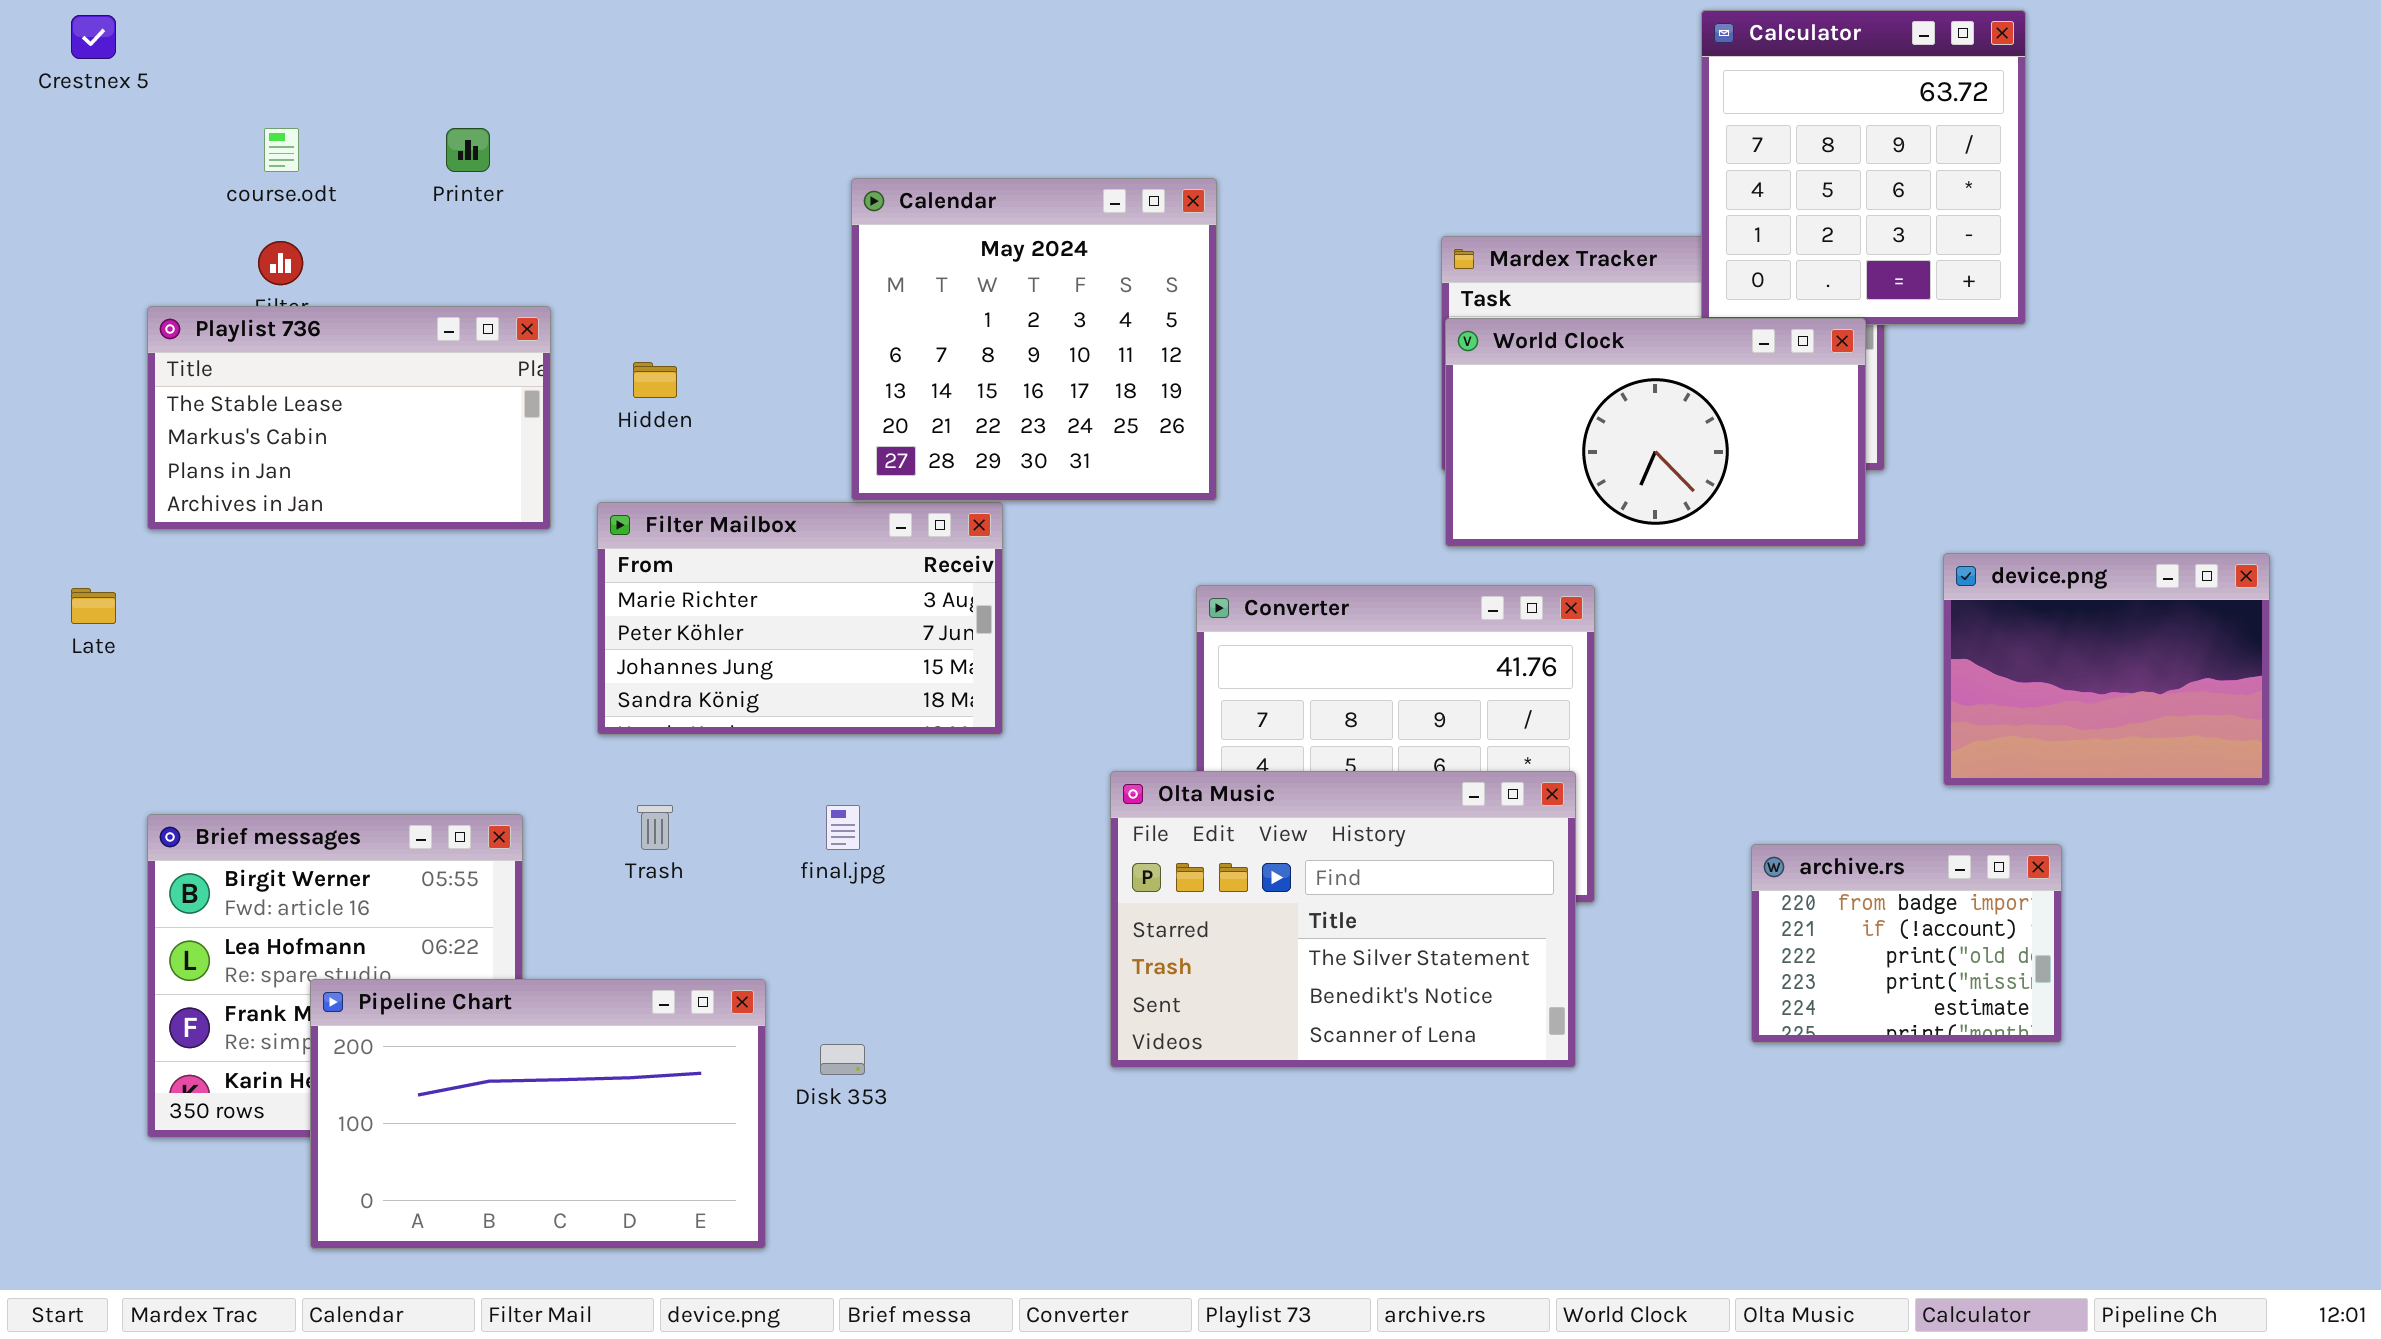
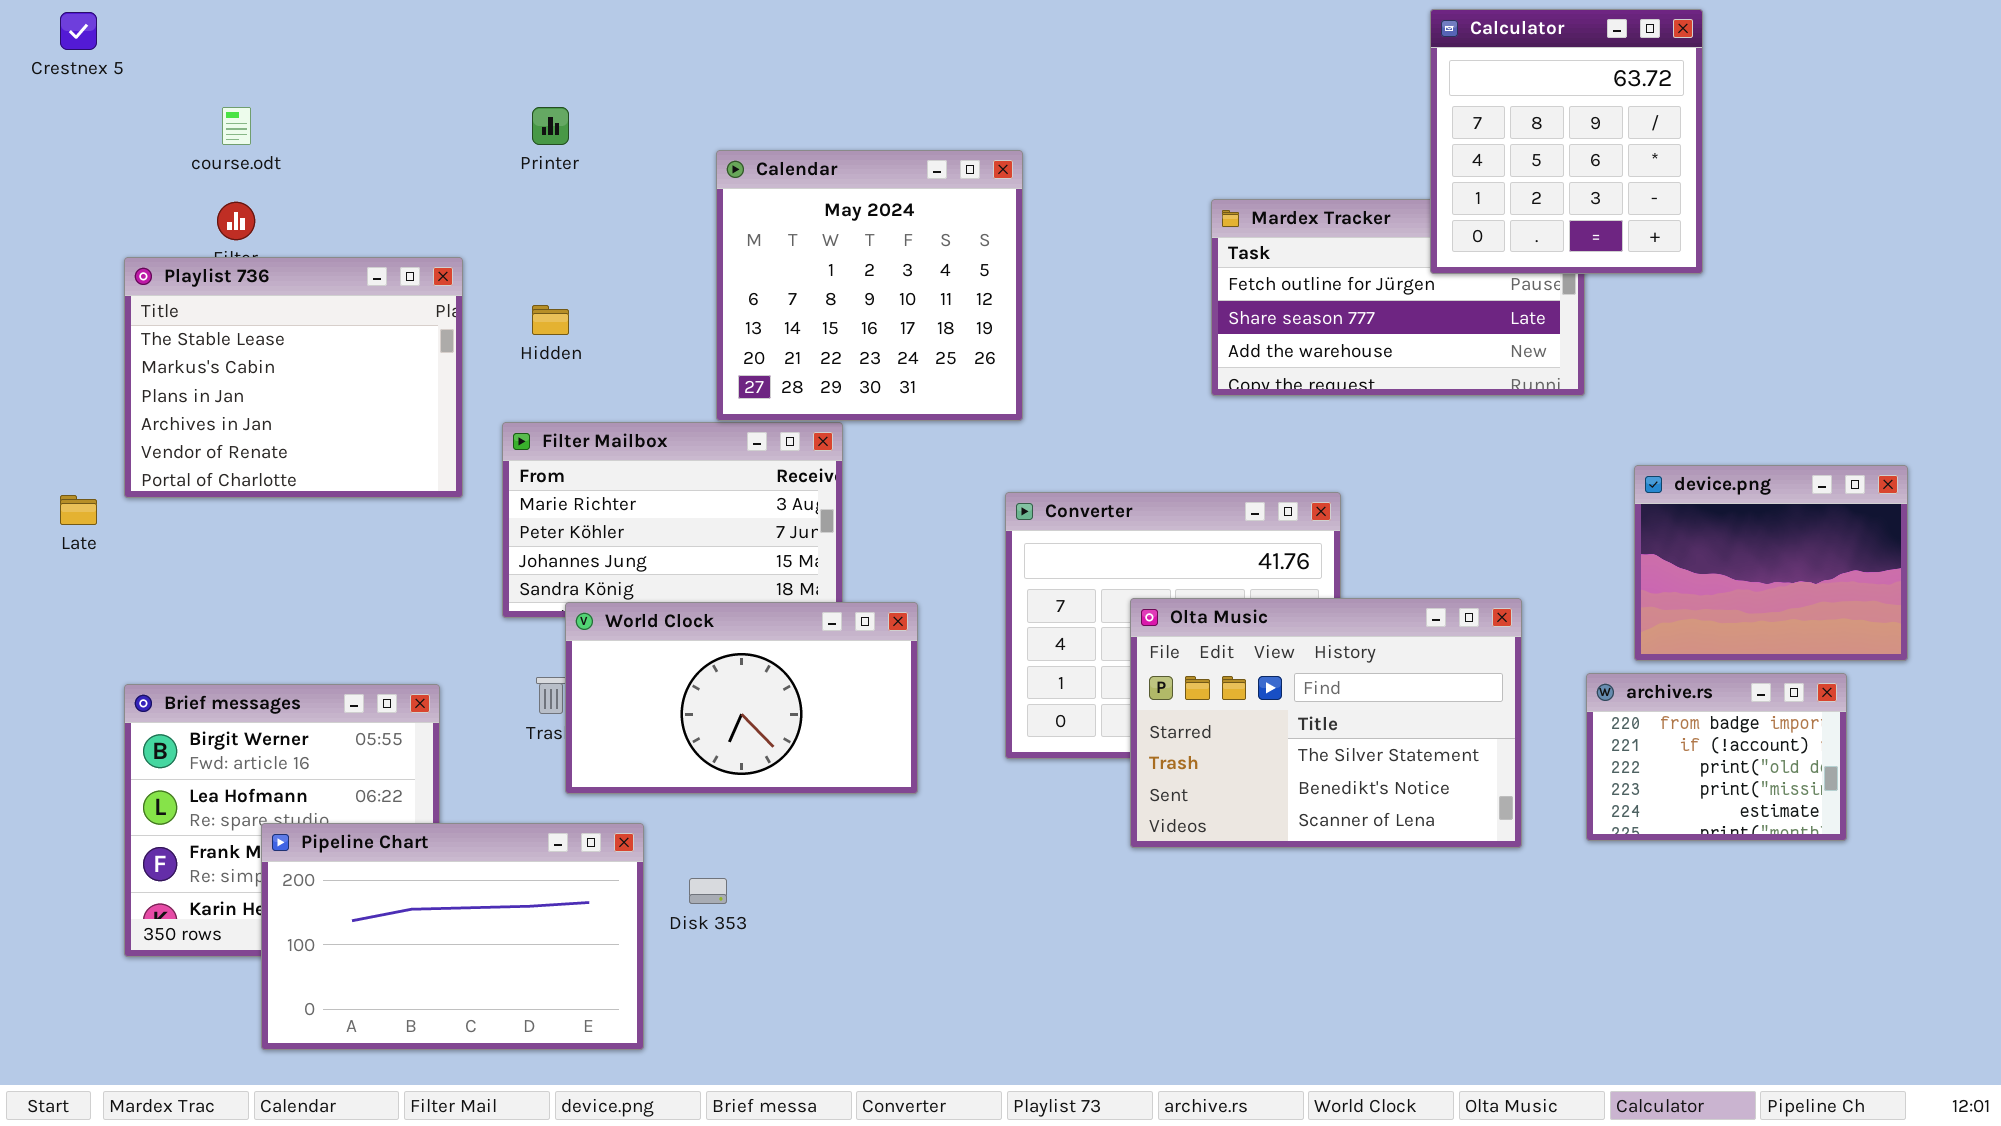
Printer: [446,128,490,172] -> [532,107,569,145], moved
Playlist 736: [147,306,551,530] -> [124,257,463,498], resized
World Clock: [1445,318,1866,547] -> [565,602,918,794], moved
Olta Music: [1110,771,1576,1068] -> [1130,598,1522,848], moved
archive.rs: [1751,844,2062,1043] -> [1586,673,1847,841], moved

